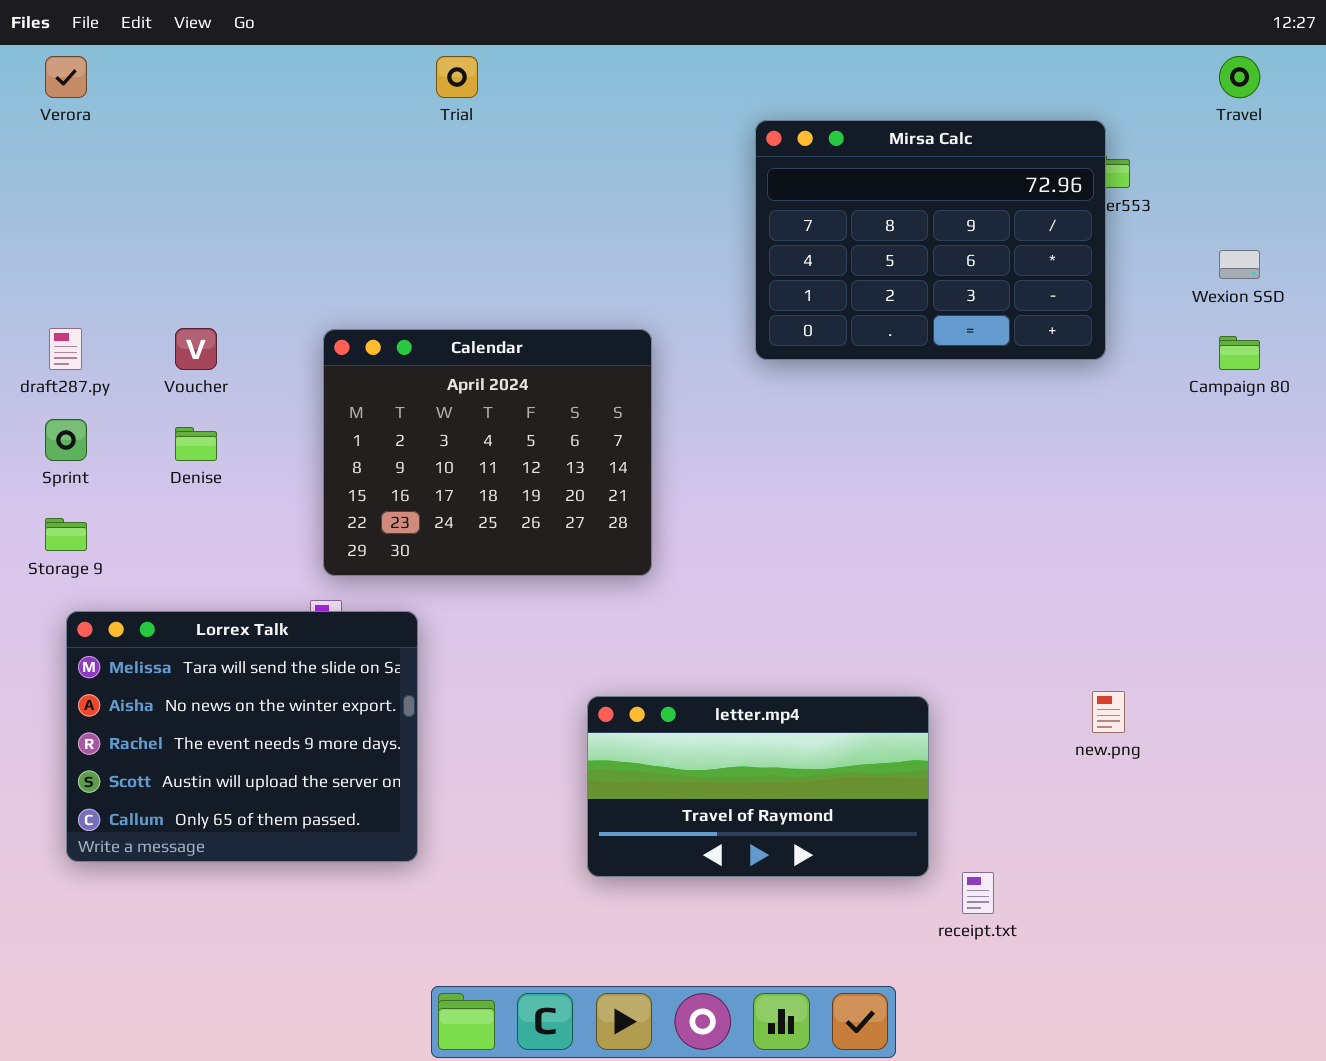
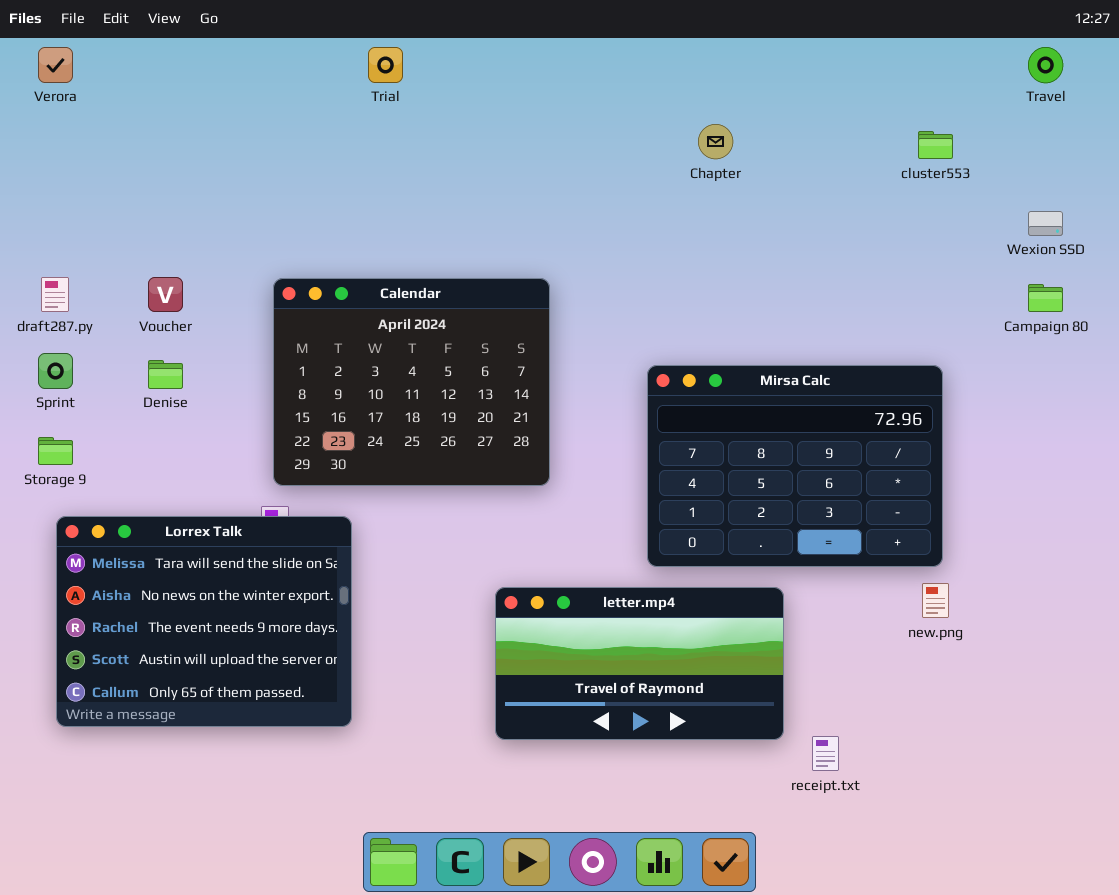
Mirsa Calc: [755,120,1106,360] -> [647,365,943,567], moved

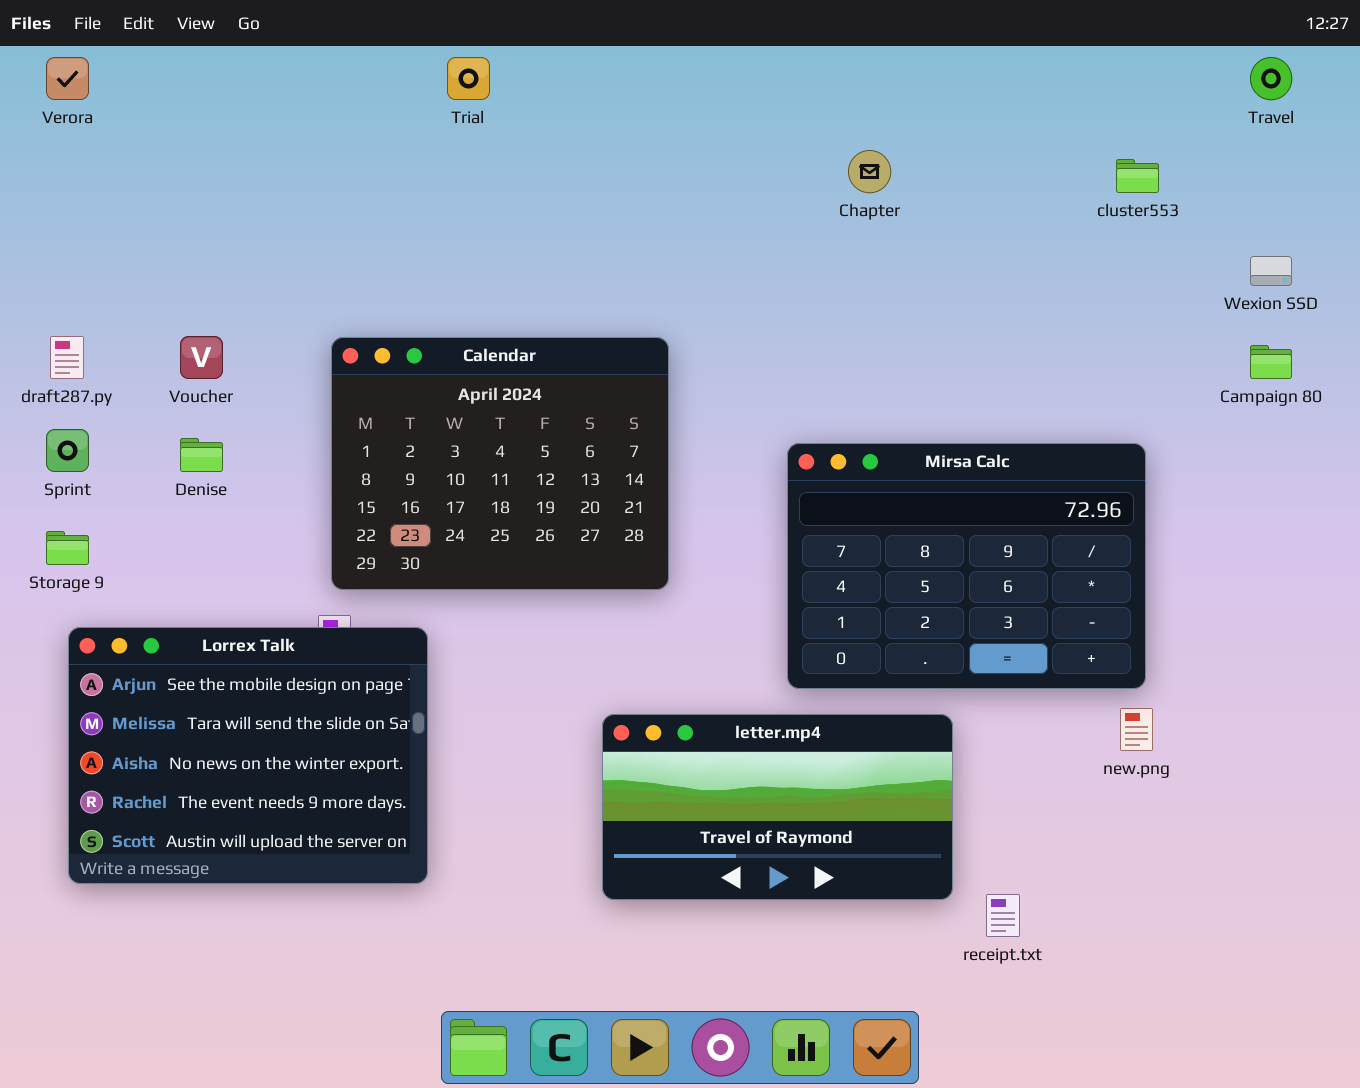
Lorrex Talk: [56,516,352,727] -> [68,627,428,884], scrolled up 1 row

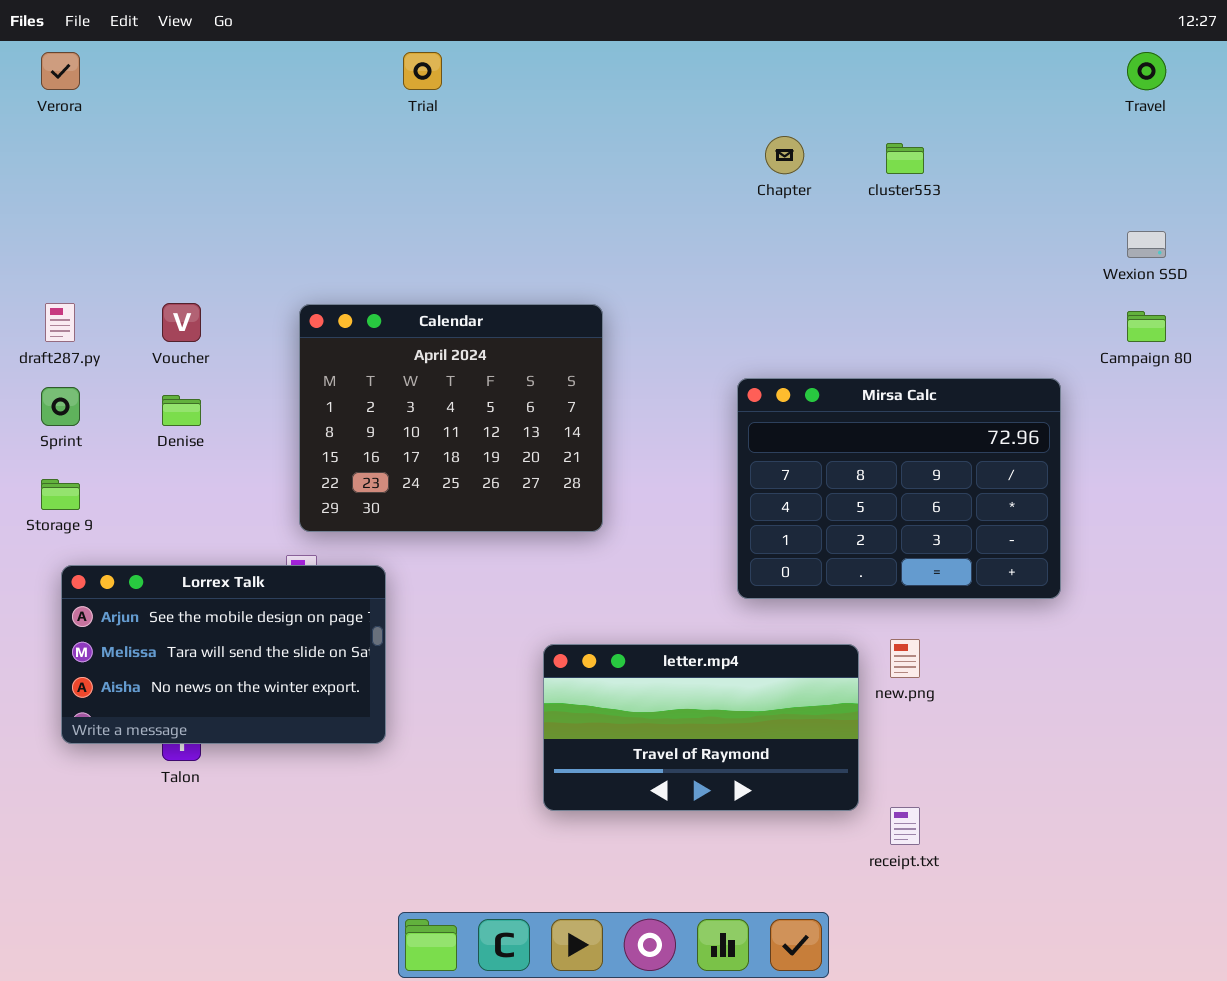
cluster553: [1116,159,1159,193] -> [886,143,924,174], moved
Mirsa Calc: [787,443,1146,689] -> [737,378,1061,599], moved
Lorrex Talk: [68,627,428,884] -> [61,565,386,744], resized
new.png: [1120,708,1153,751] -> [890,639,920,678], moved

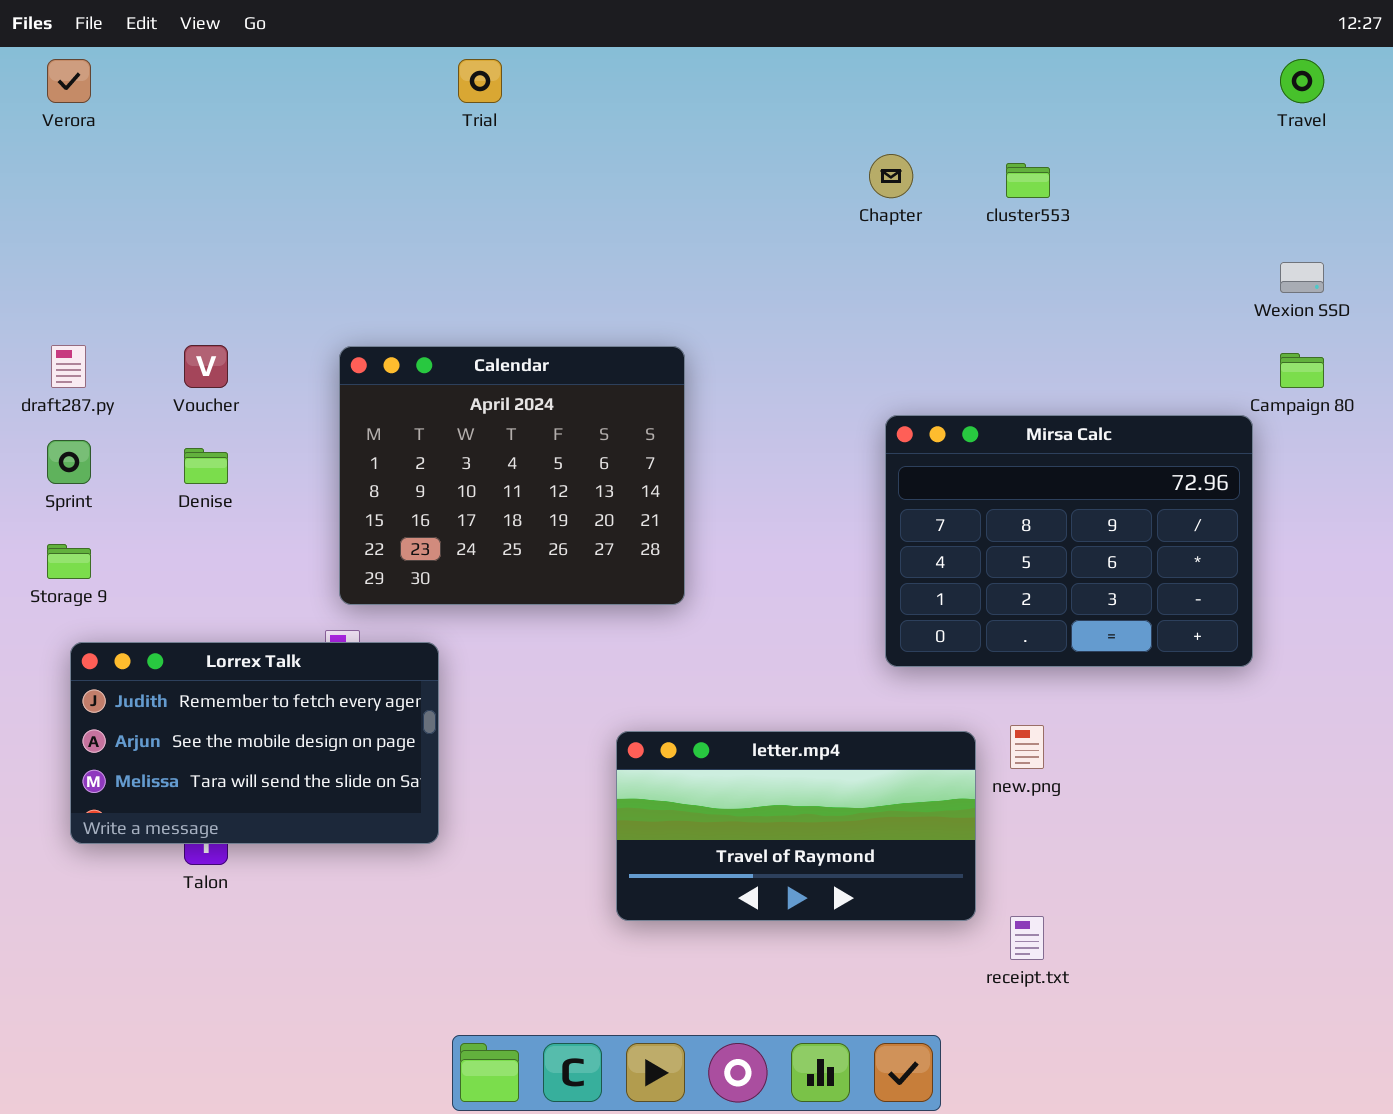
Mirsa Calc: [737,378,1061,599] -> [885,415,1253,667], moved
Lorrex Talk: [61,565,386,744] -> [70,642,439,844], scrolled up 1 row

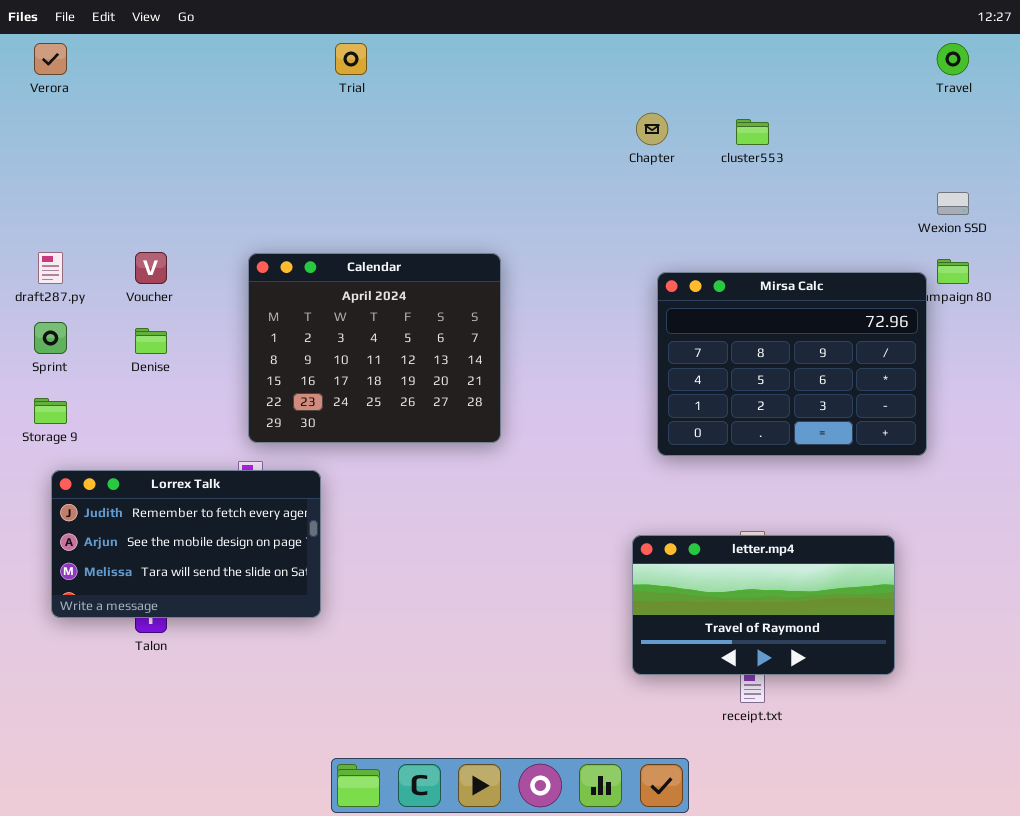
Mirsa Calc: [885,415,1253,667] -> [657,272,927,456], moved
letter.mp4: [616,731,976,921] -> [632,535,895,675], moved

